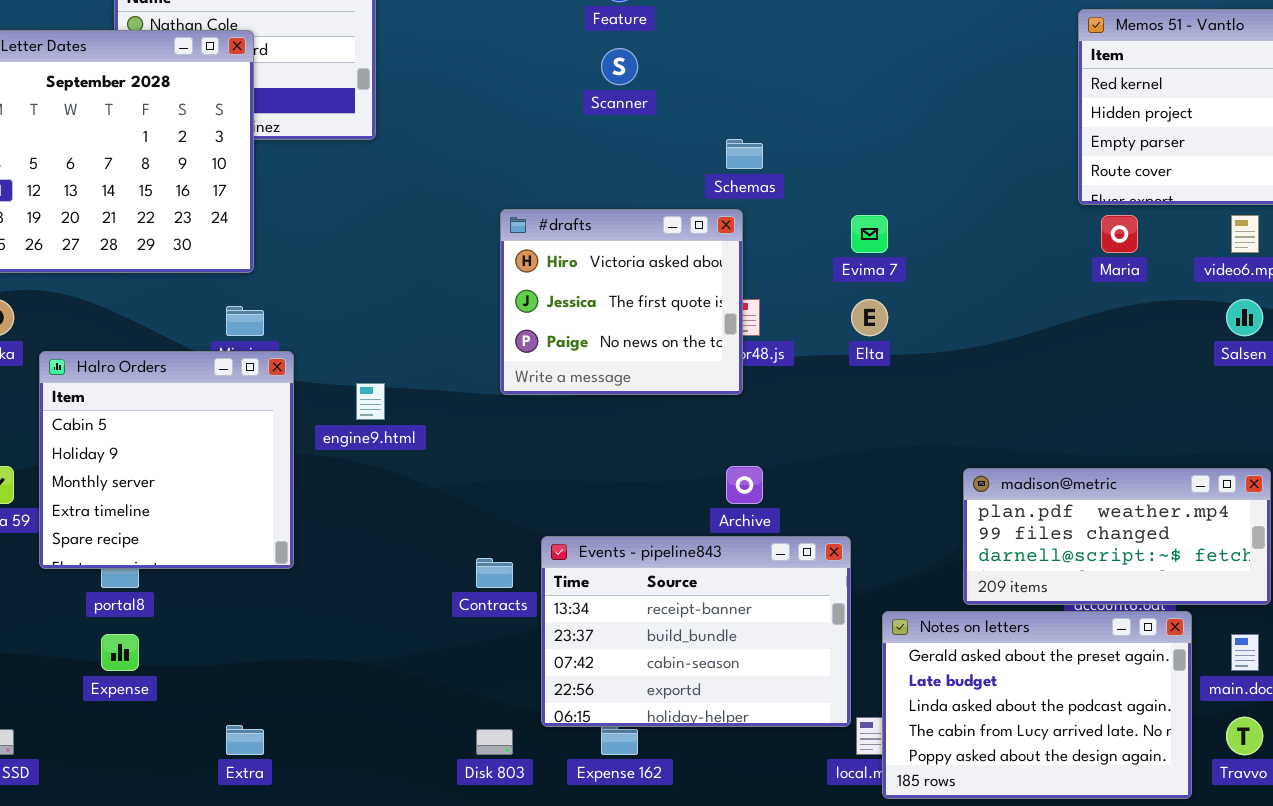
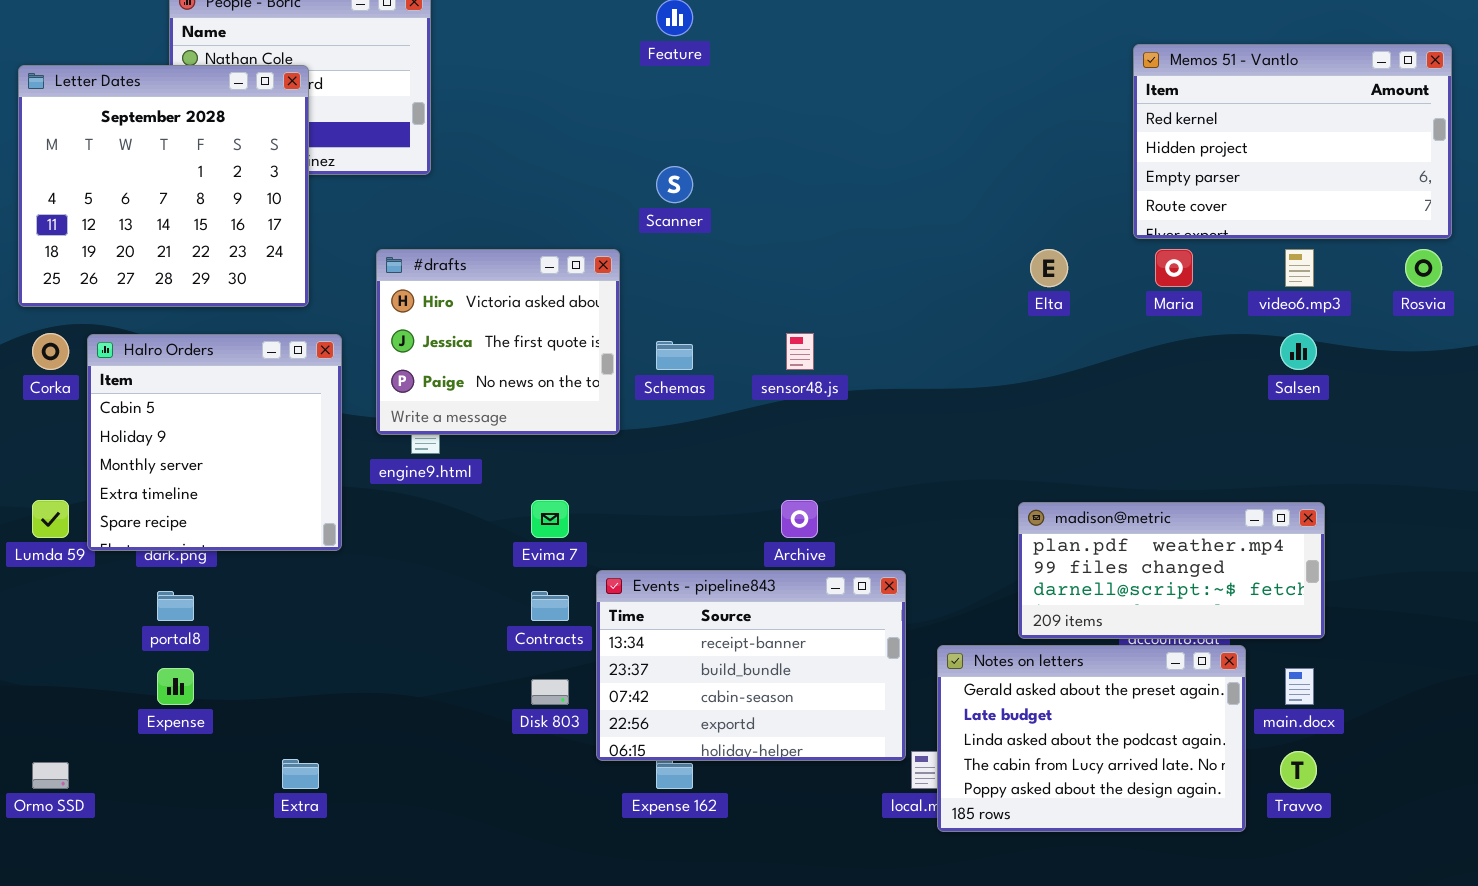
Scanner: [601,48,638,85] -> [656,166,693,203], moved
Schemas: [726,139,763,169] -> [656,341,693,370], moved
#drafts: [500,209,743,395] -> [376,249,620,435], moved
Evima 7: [851,215,888,253] -> [531,500,569,538], moved
Elta: [851,299,888,336] -> [1030,249,1068,287], moved
Halro Orders: [39,351,294,569] -> [87,334,342,551], moved
Disk 803: [476,729,513,755] -> [531,679,569,705], moved

